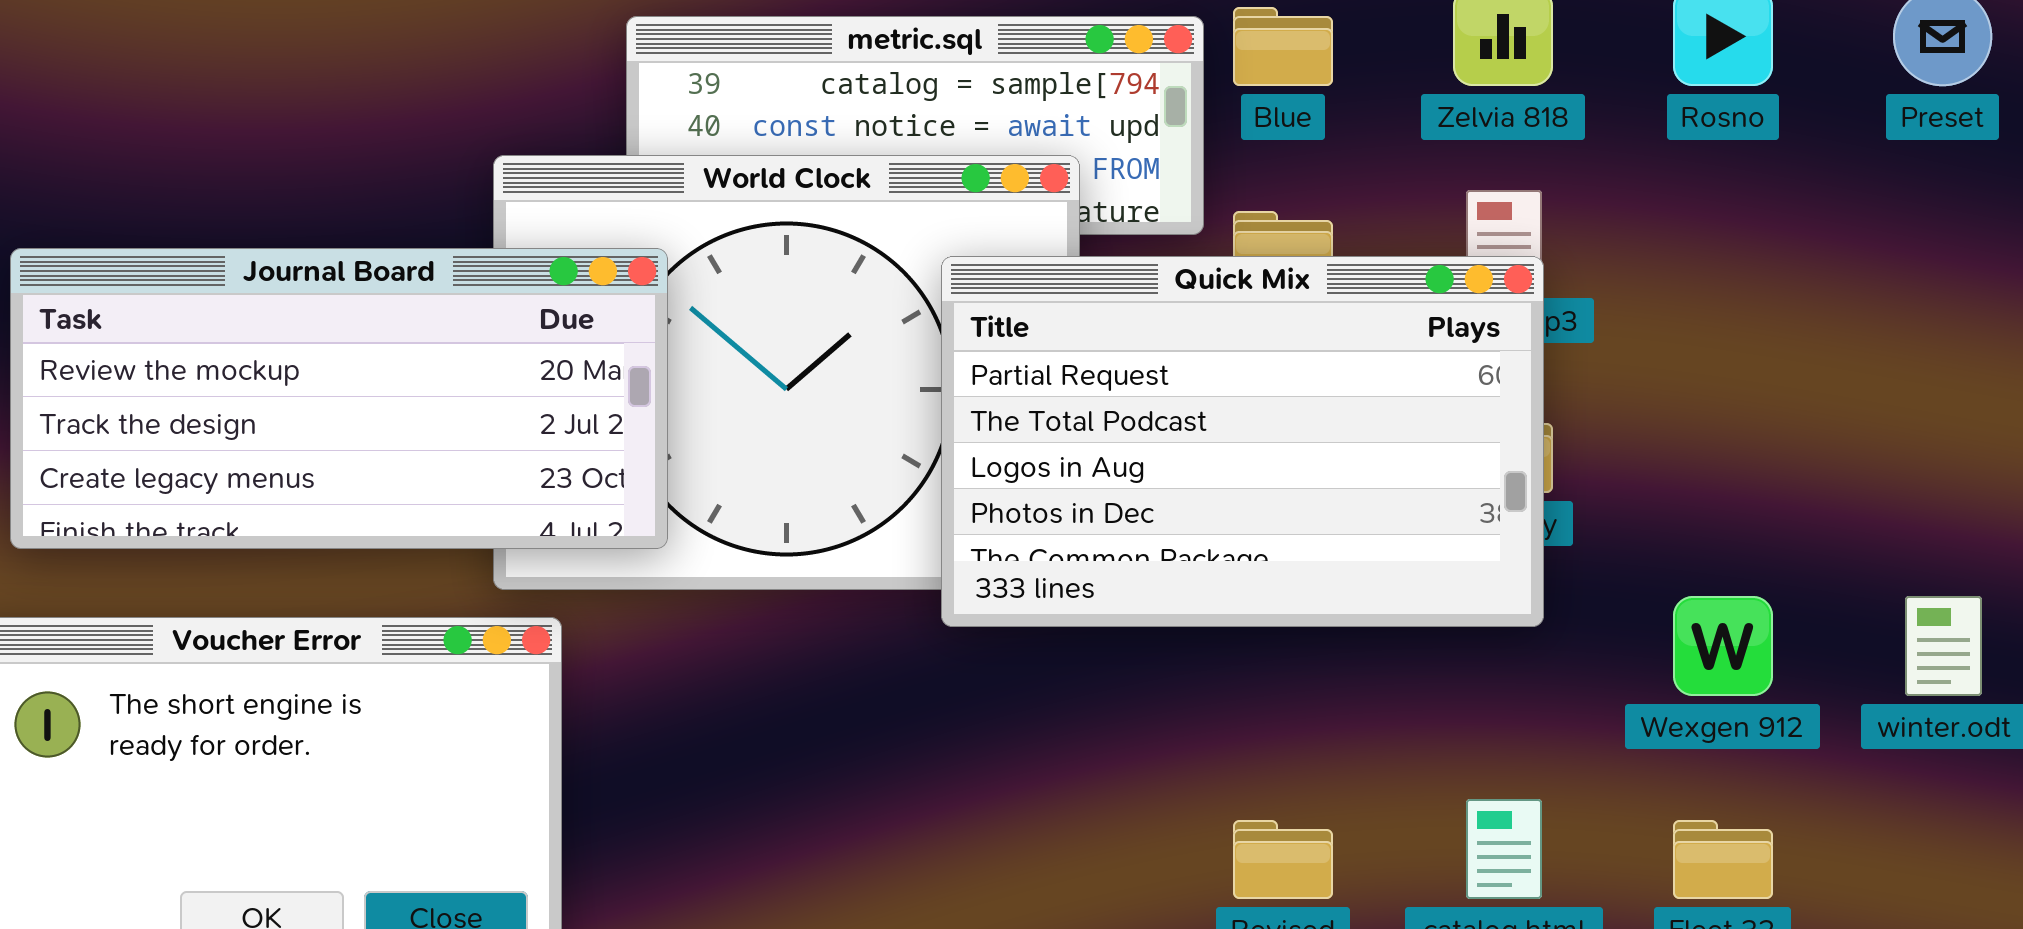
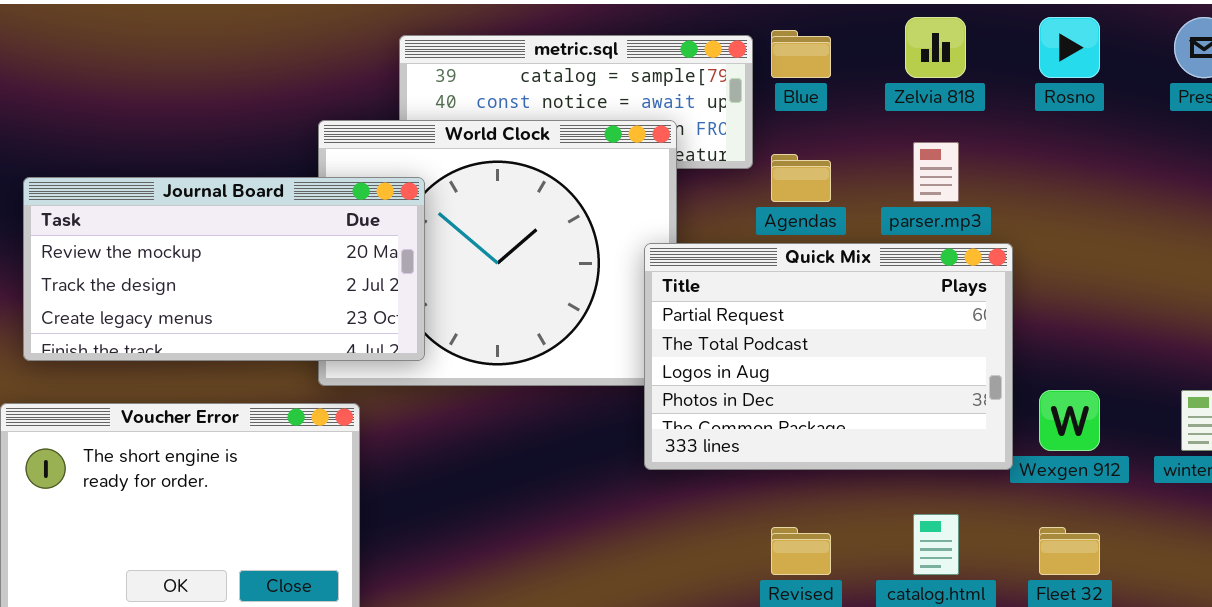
Quick Mix: [941,256,1544,627] -> [644,243,1013,470], moved

